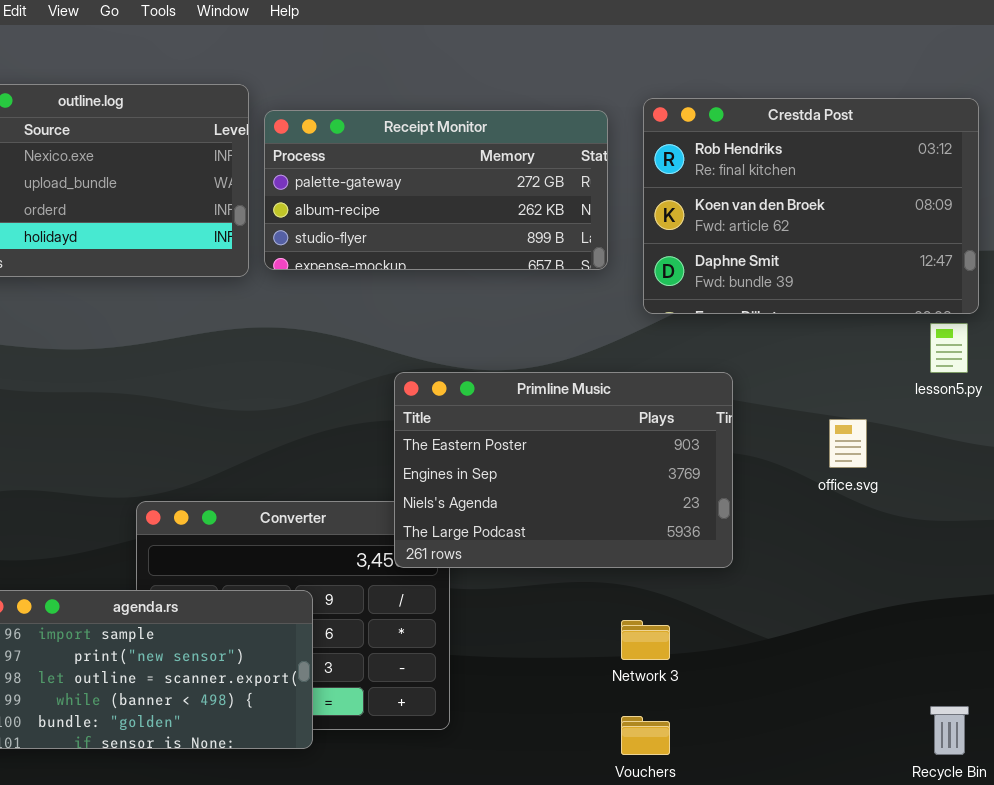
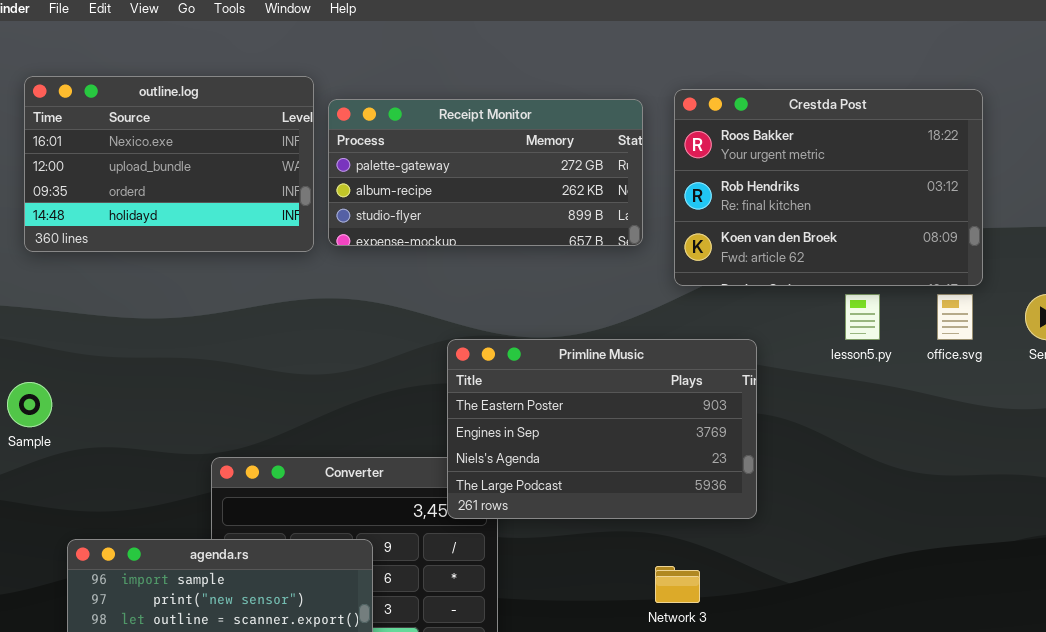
Crestda Post: [643,98,979,314] -> [674,89,983,286], scrolled up 1 row
lesson5.py: [930,323,968,373] -> [845,294,880,340], moved
office.svg: [829,419,867,468] -> [937,294,973,340], moved

